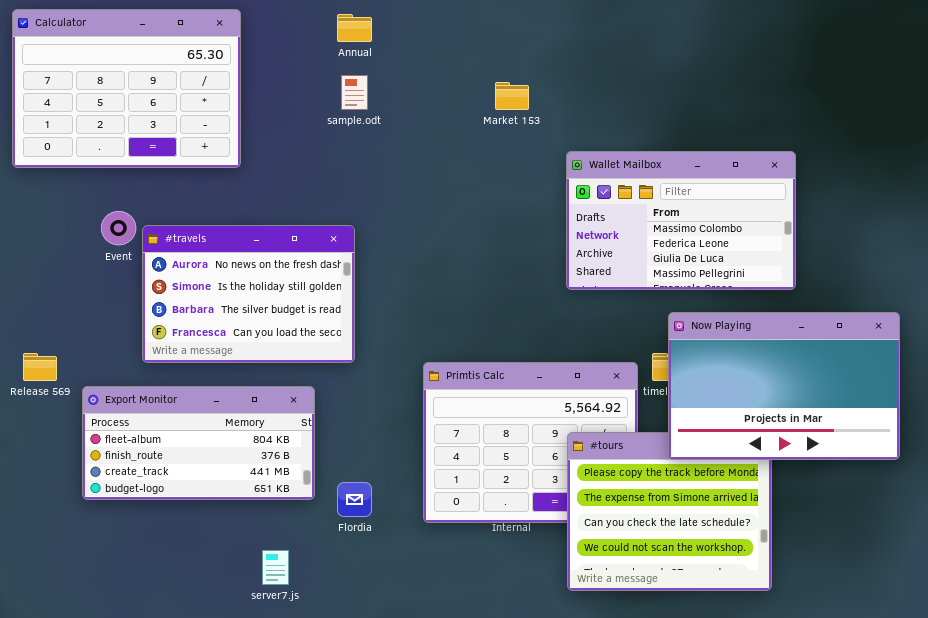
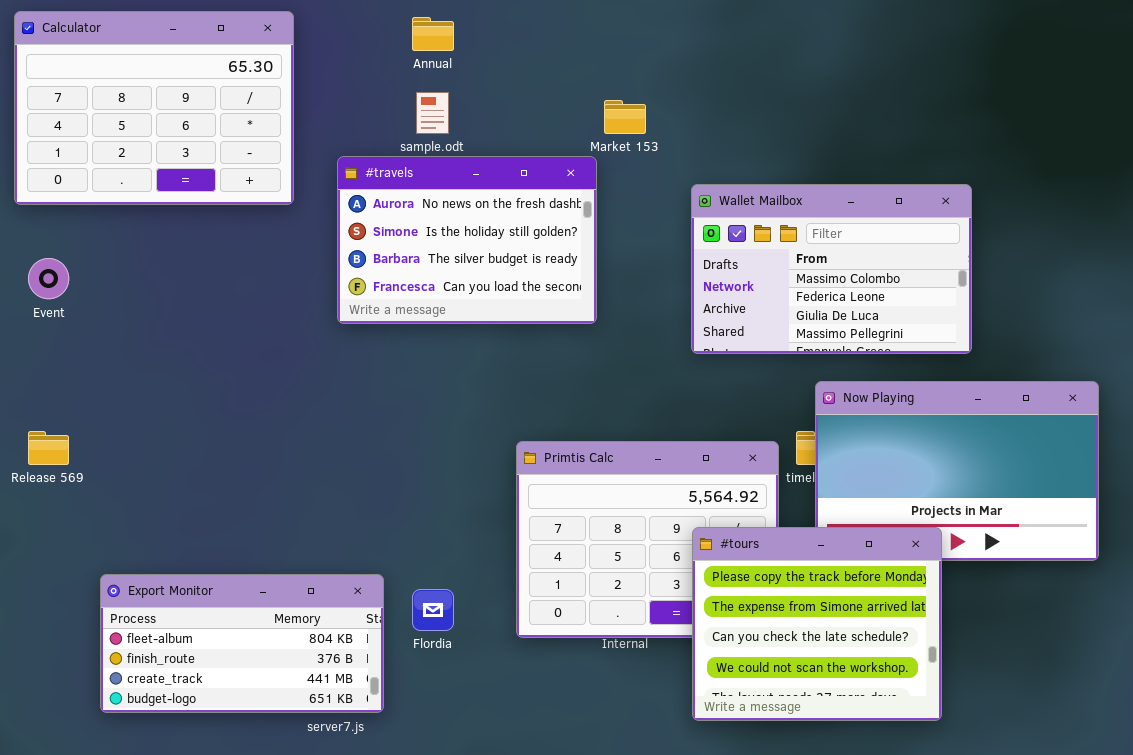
Event: [101,211,136,245] -> [28,258,69,299], moved
#travels: [142,225,355,363] -> [337,156,597,324], moved
Export Monitor: [82,386,315,500] -> [100,574,384,713], moved
#tours: [567,432,772,591] -> [692,527,942,721], raised

